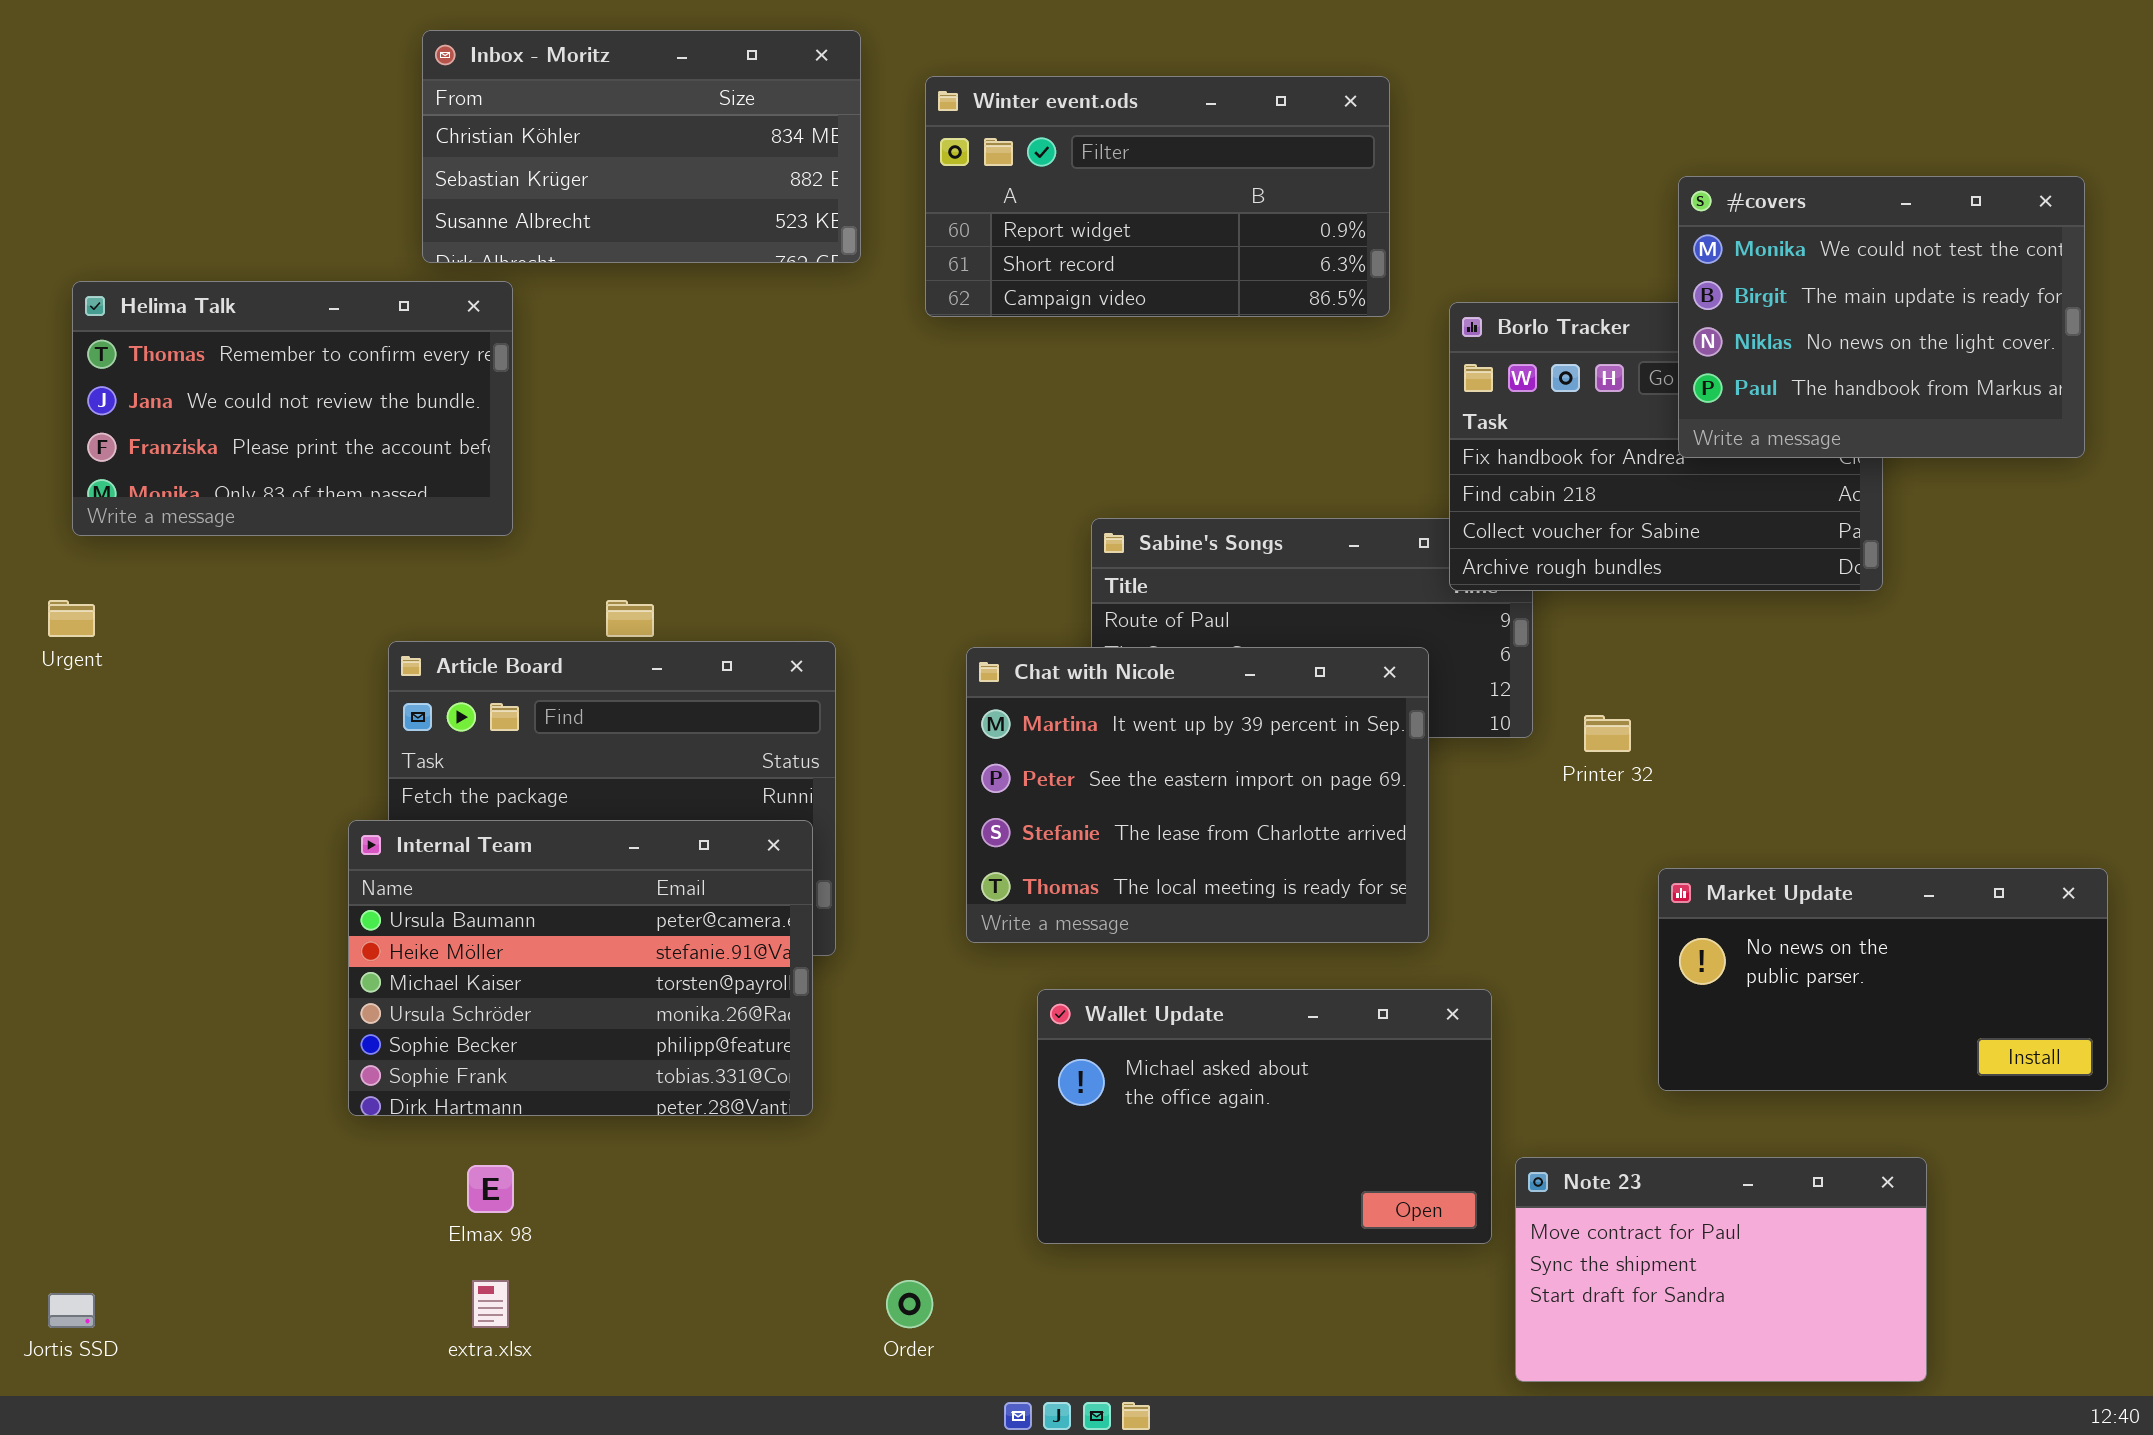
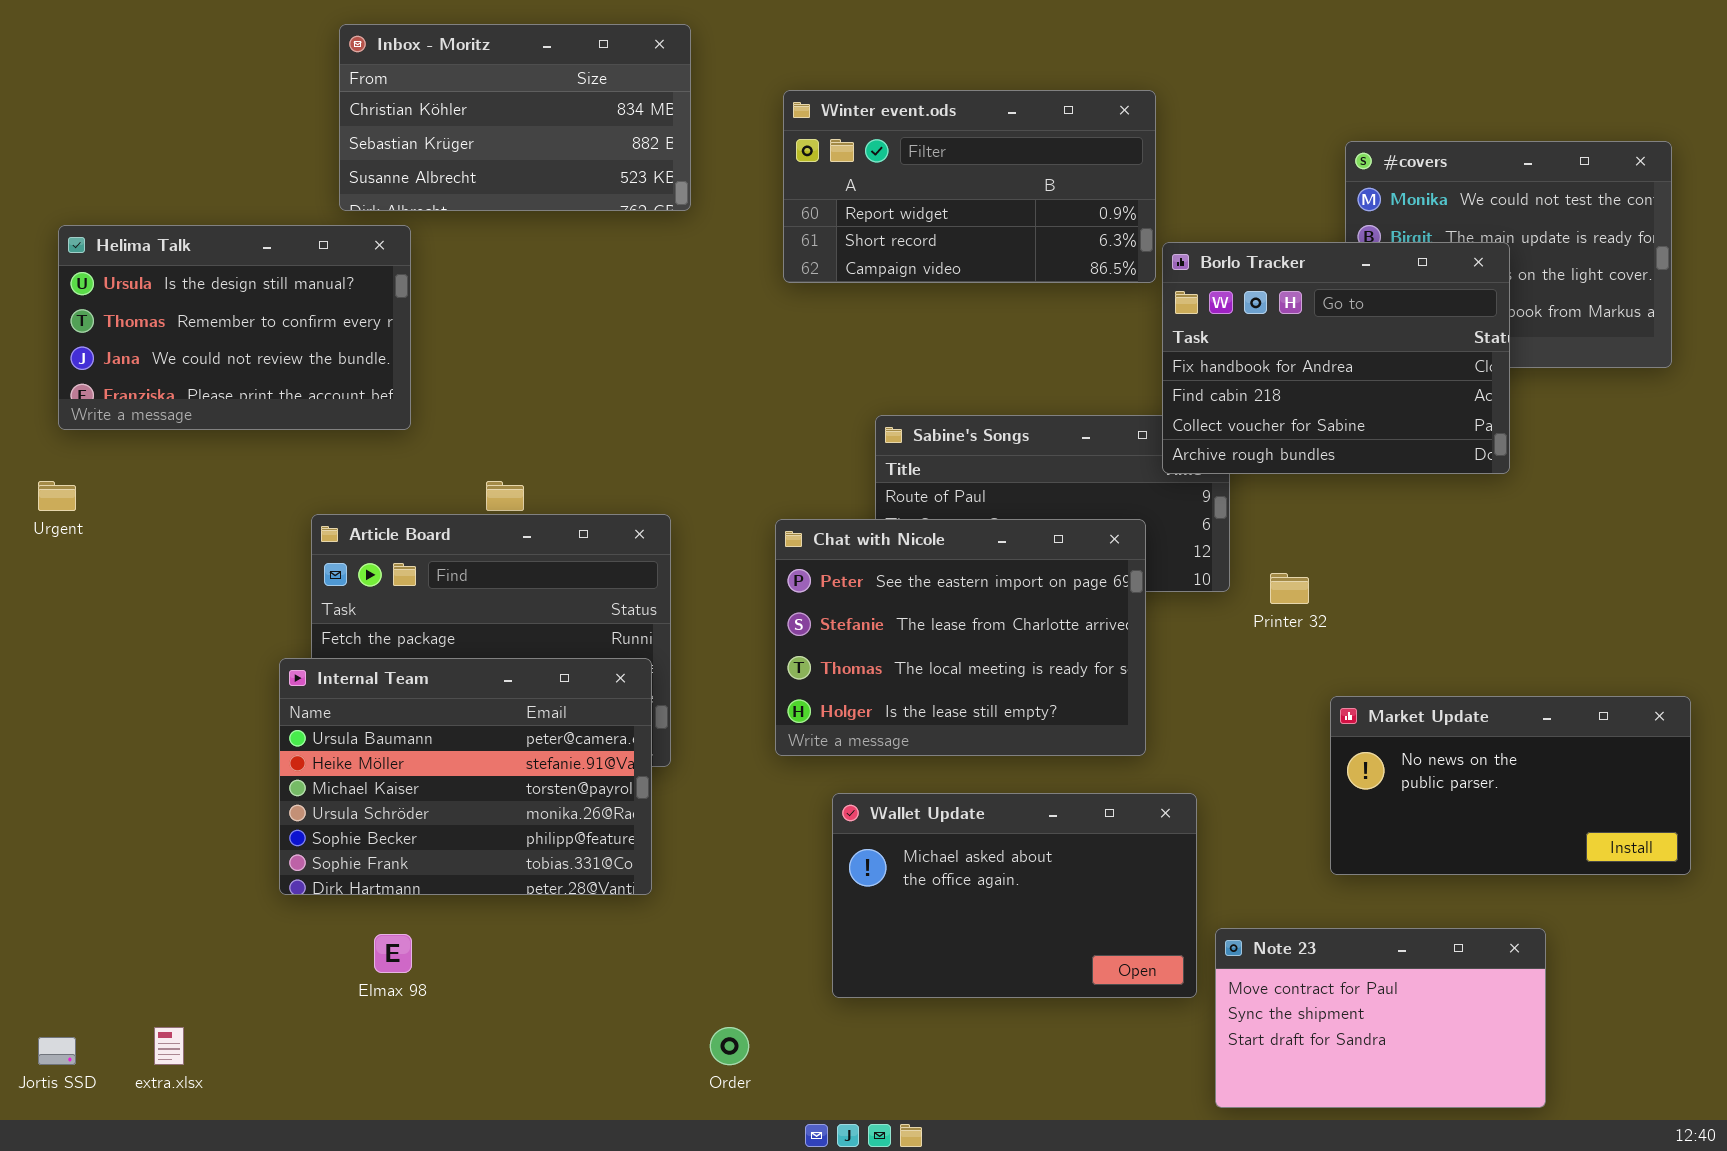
Winter event.ods: [925,76,1390,317] -> [783,90,1156,283], moved
Helima Talk: [72,281,513,536] -> [58,225,411,430], scrolled up 1 row
Borlo Tracker: [1449,302,1883,591] -> [1162,242,1510,474], raised
Chat with Nicole: [966,647,1429,943] -> [775,519,1146,756], scrolled down 1 row
extra.xlsx: [472,1280,509,1328] -> [154,1027,184,1065], moved

